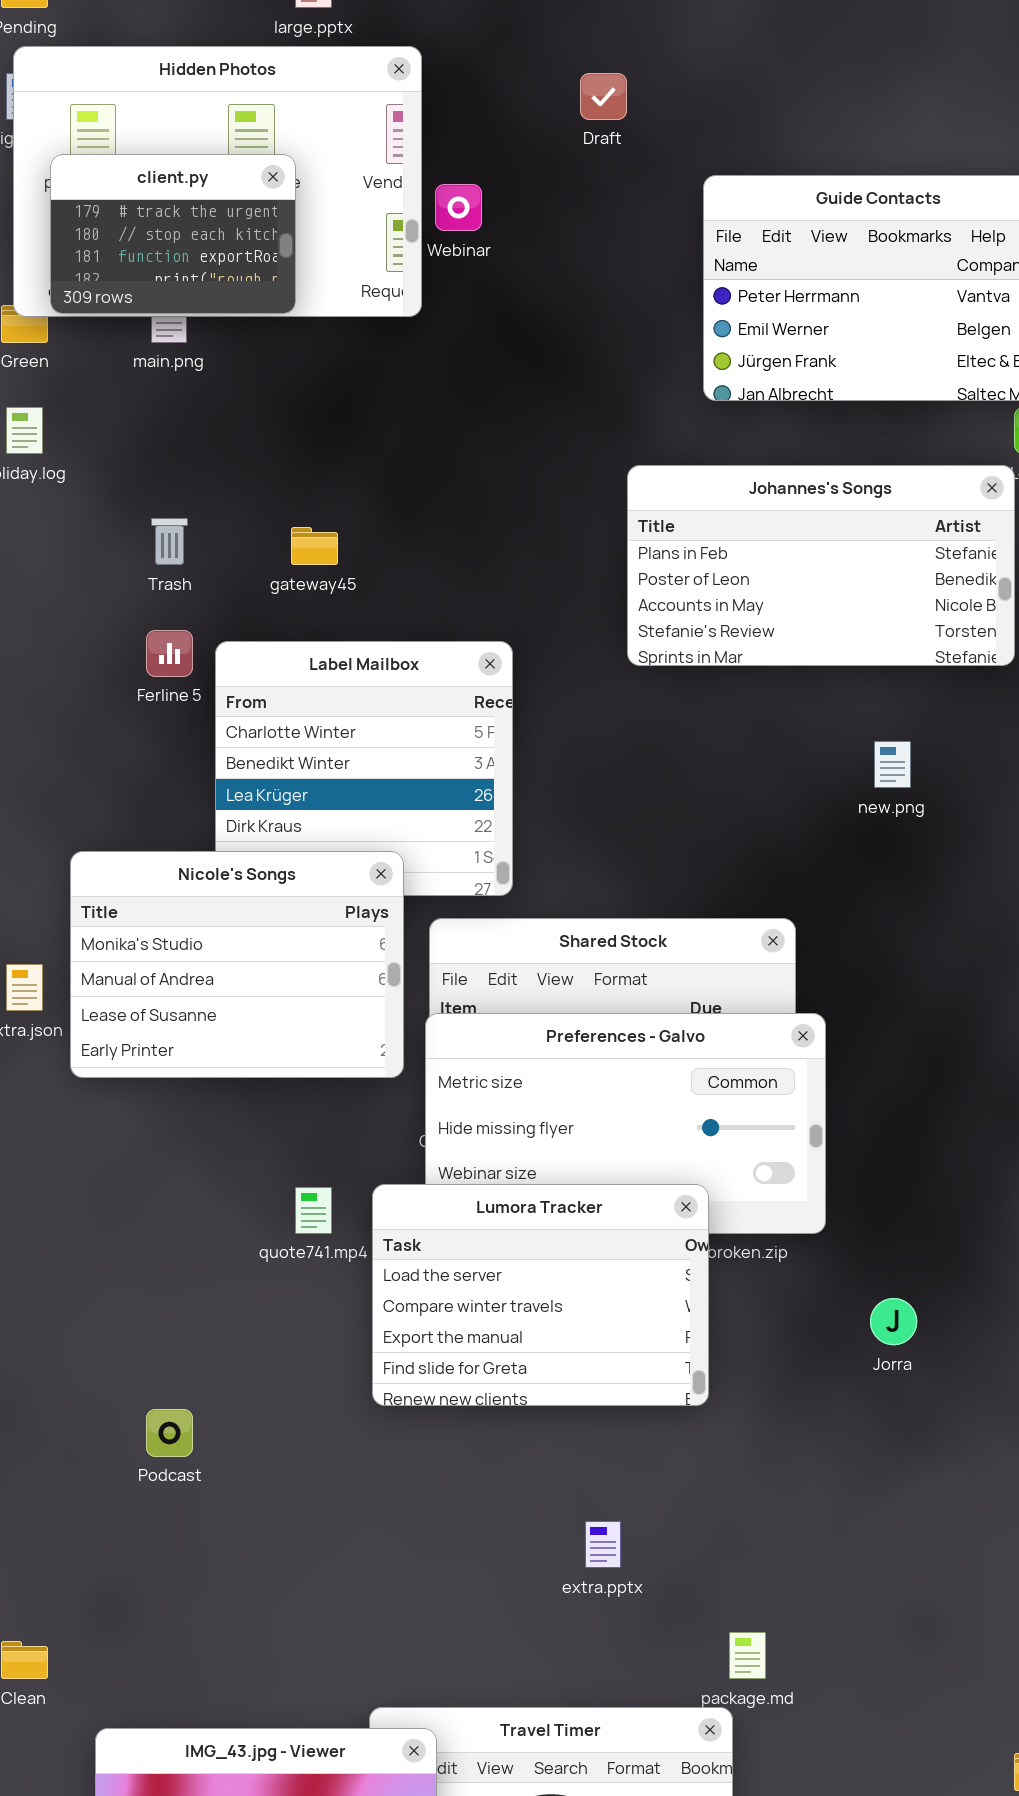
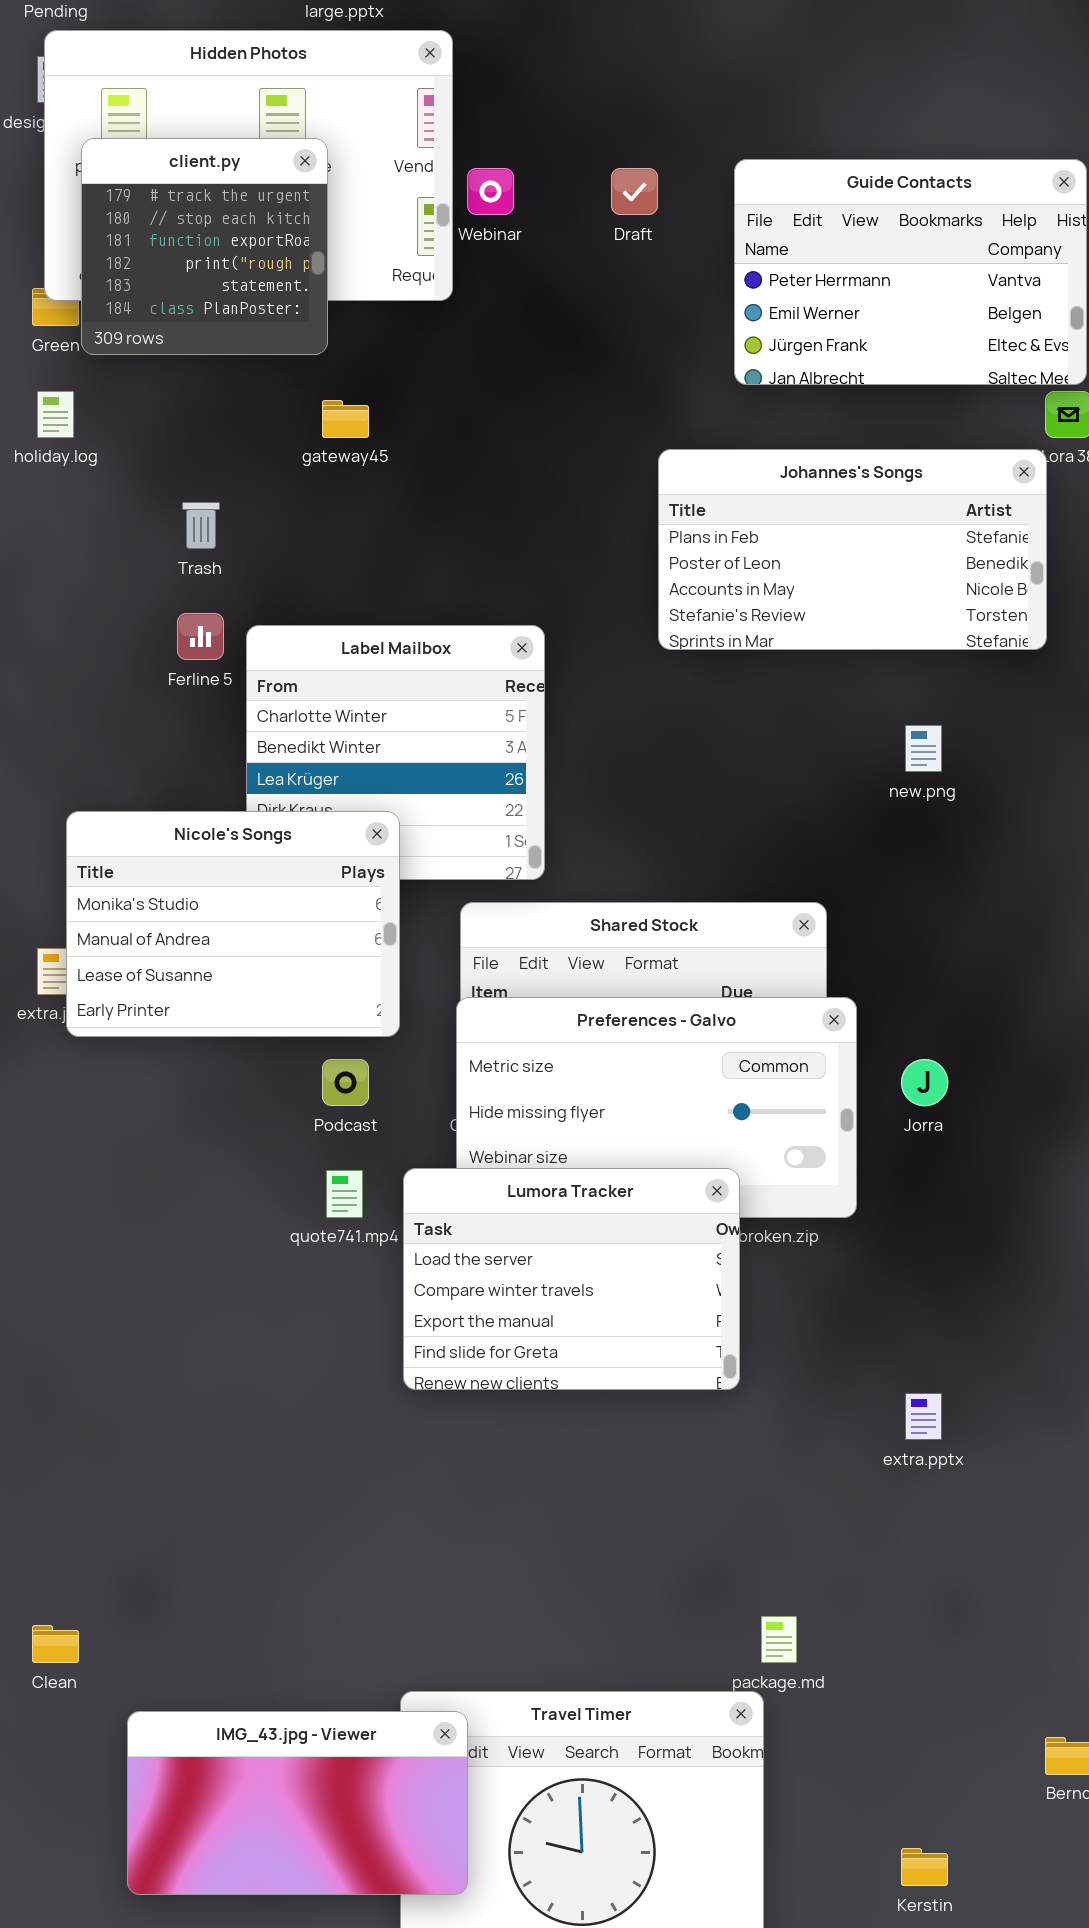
Draft: [580,73,627,120] -> [611,168,658,215], moved
client.py: [50,154,296,314] -> [81,138,328,355], resized
gateway45: [291,527,338,565] -> [322,400,369,438], moved
Nicole's Songs: [70,851,404,1078] -> [66,811,400,1037], moved
Jorra: [870,1298,917,1345] -> [901,1059,948,1106], moved
Podcast: [146,1409,193,1457] -> [322,1059,369,1106], moved
extra.pptx: [585,1521,621,1568] -> [905,1393,942,1440], moved

